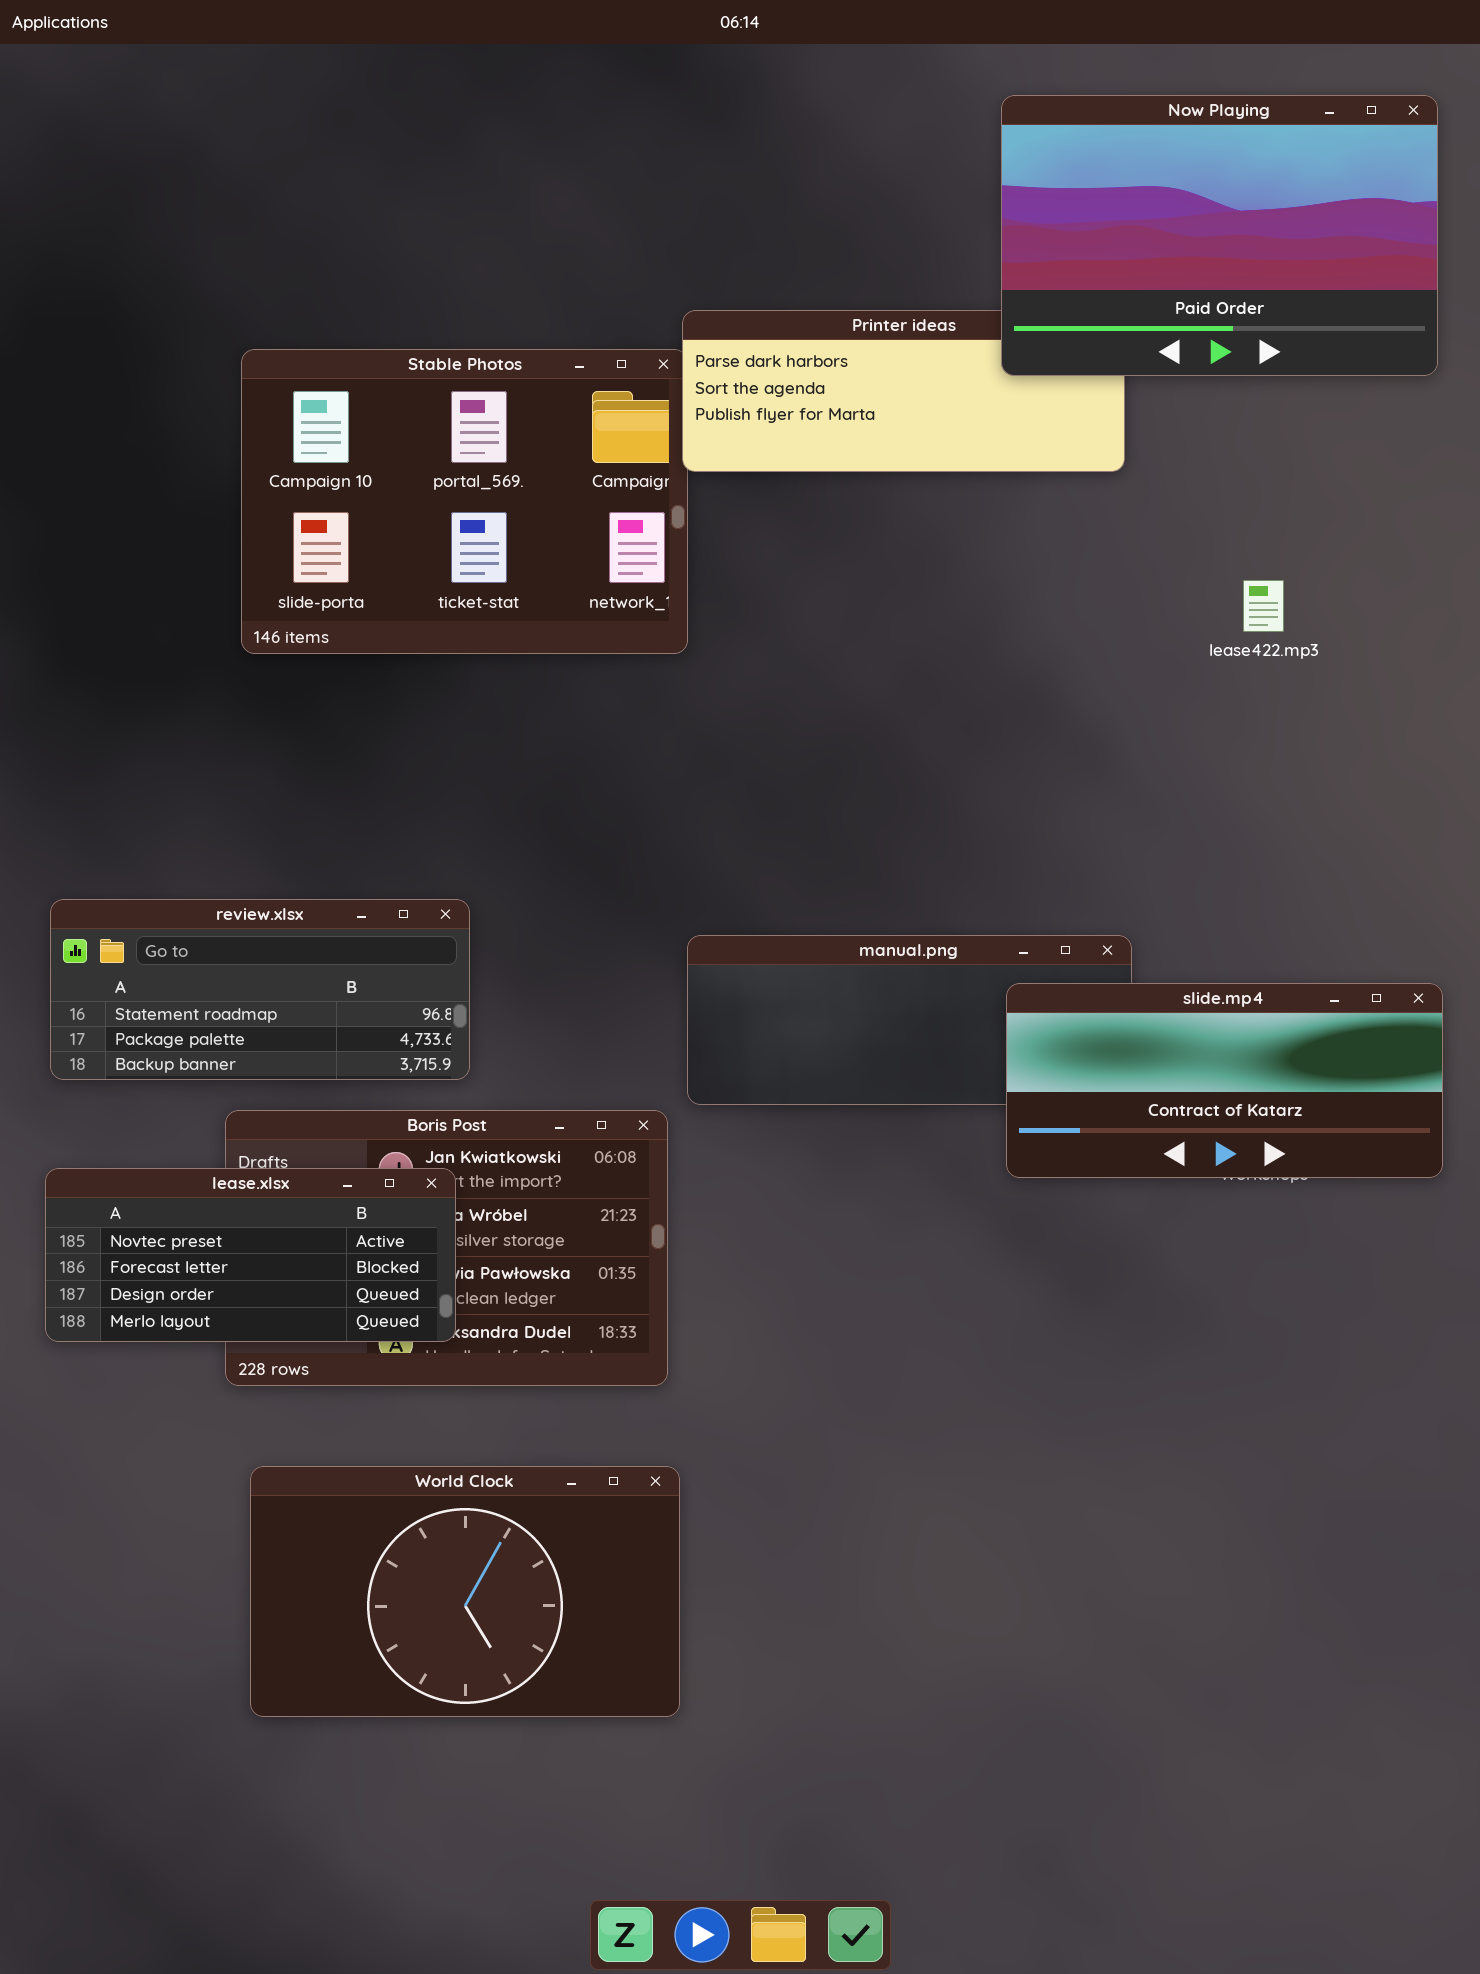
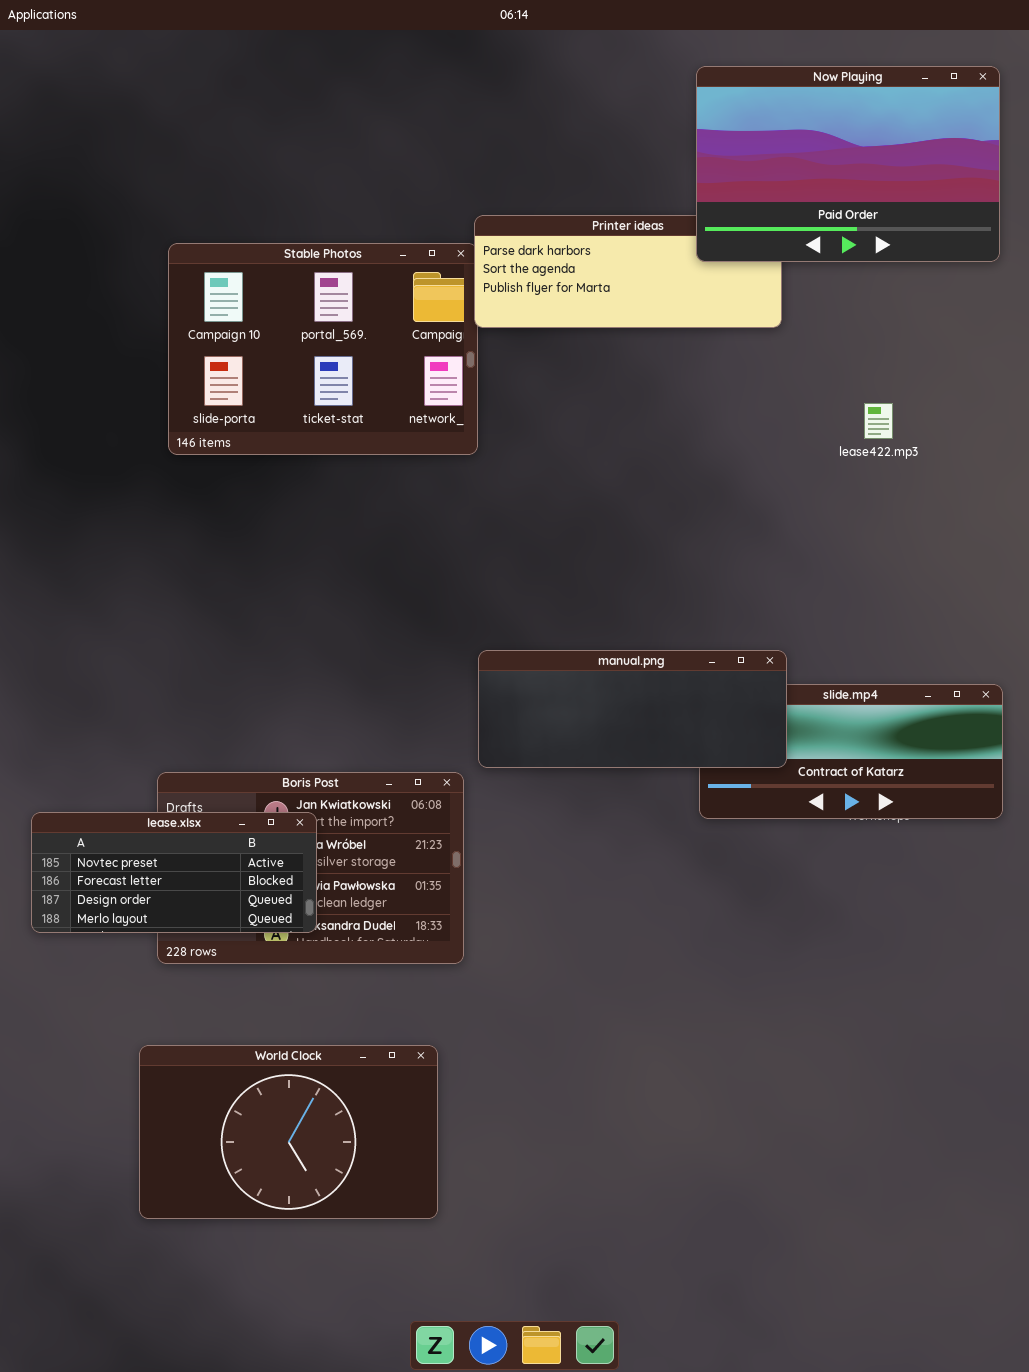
review.xlsx: [50,899,470,1080] -> none, closed
manual.png: [687,935,1132,1105] -> [478,650,787,768], raised
World Clock: [250,1466,680,1717] -> [139,1045,438,1219], moved

